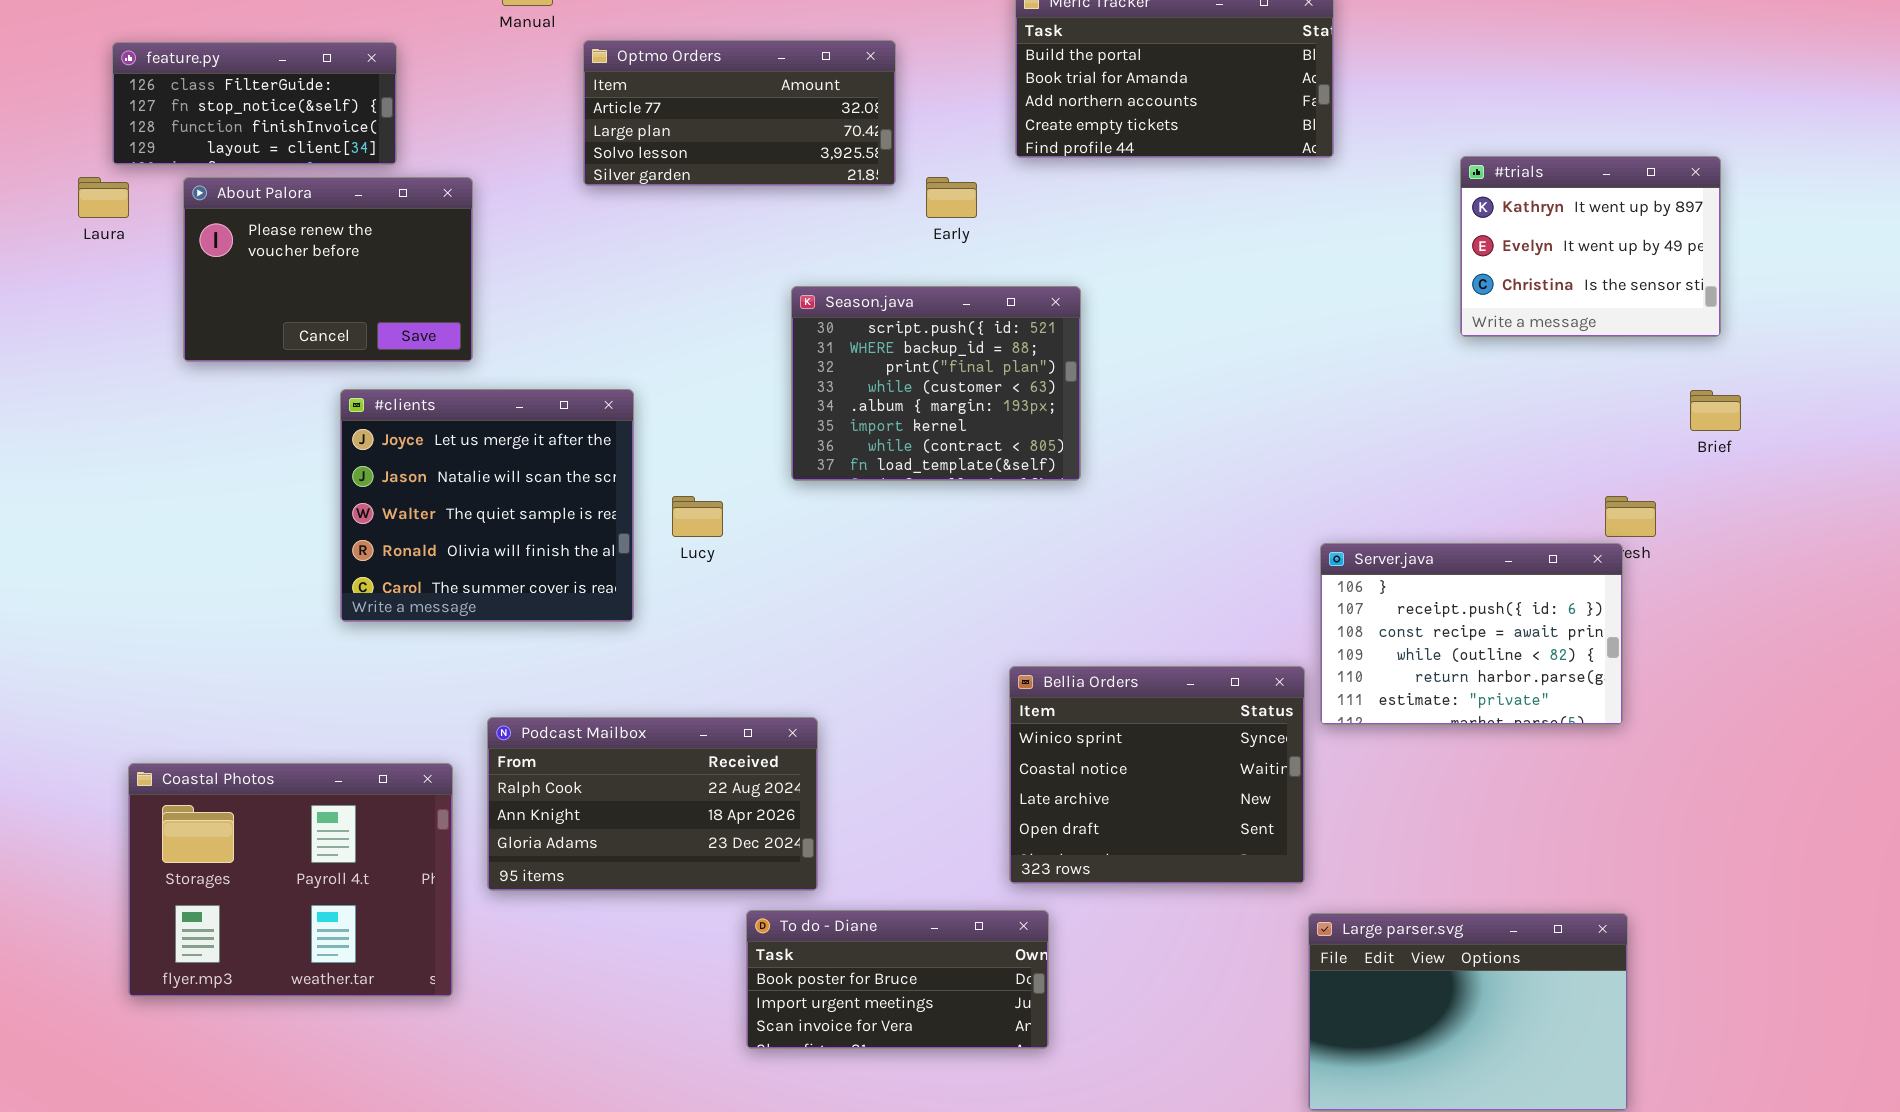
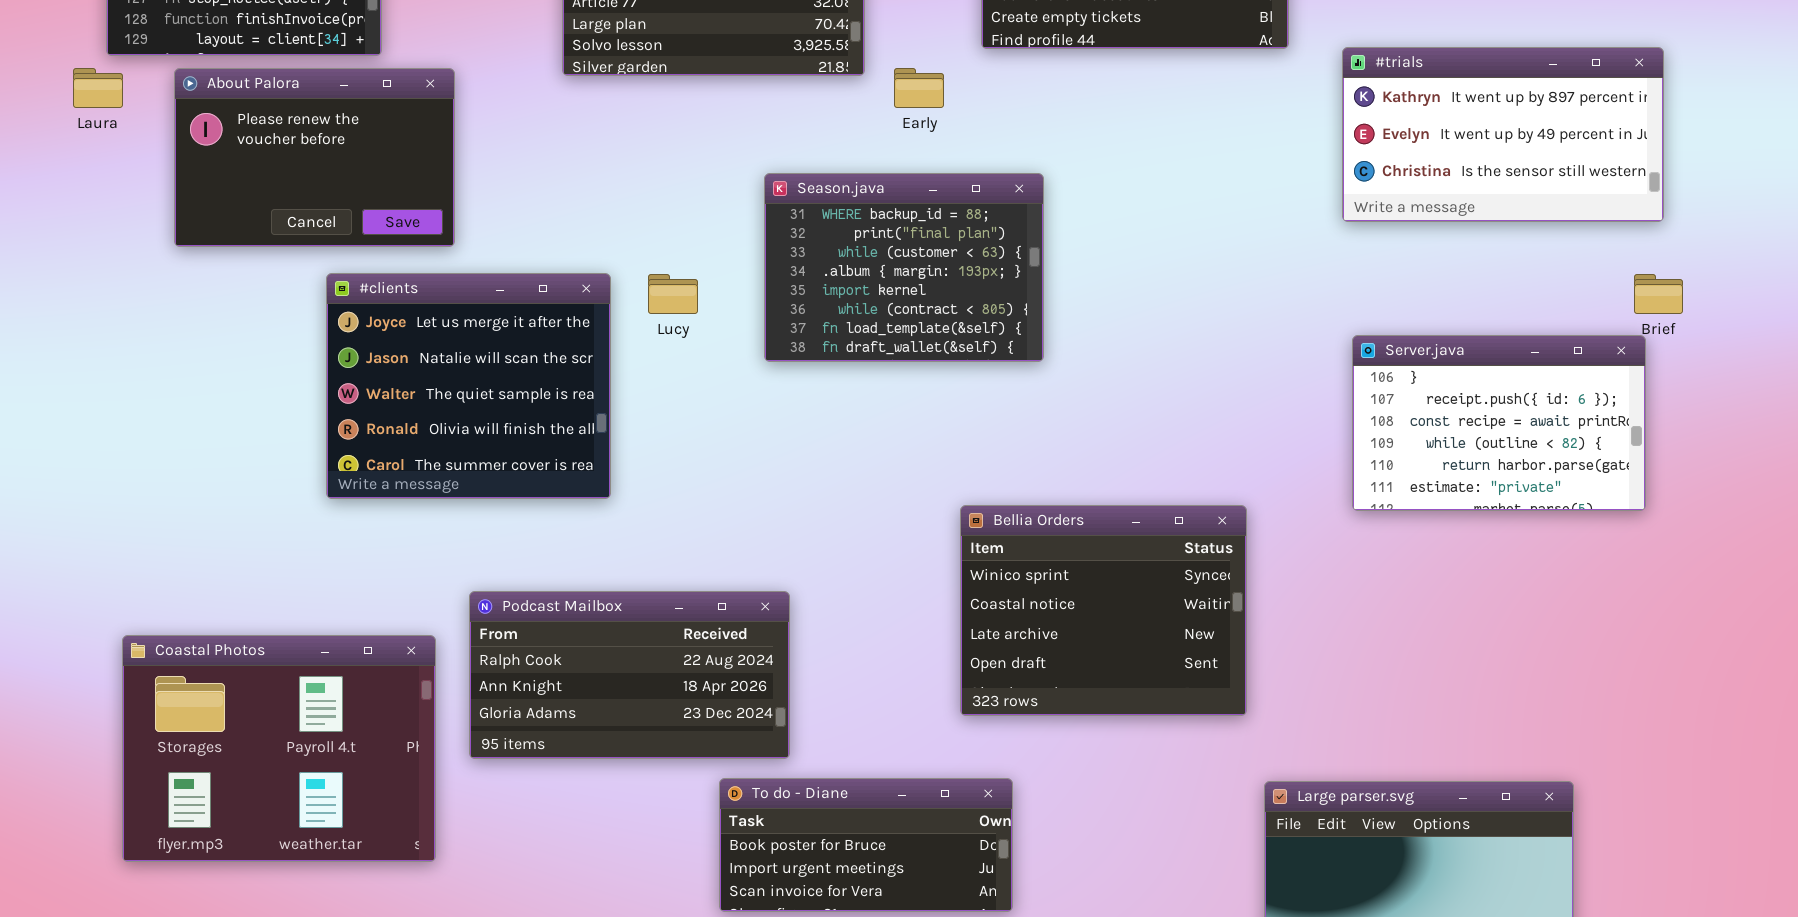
#trials: [1460,156,1721,337] -> [1342,47,1664,222], resized
Season.java: [791,286,1081,481] -> [764,173,1044,362], scrolled down 1 row
Lucy: [672,496,723,537] -> [648,274,698,314], moved
Server.java: [1320,543,1623,725] -> [1352,335,1646,511], moved
Bellia Orders: [1009,666,1305,884] -> [960,505,1247,716], moved

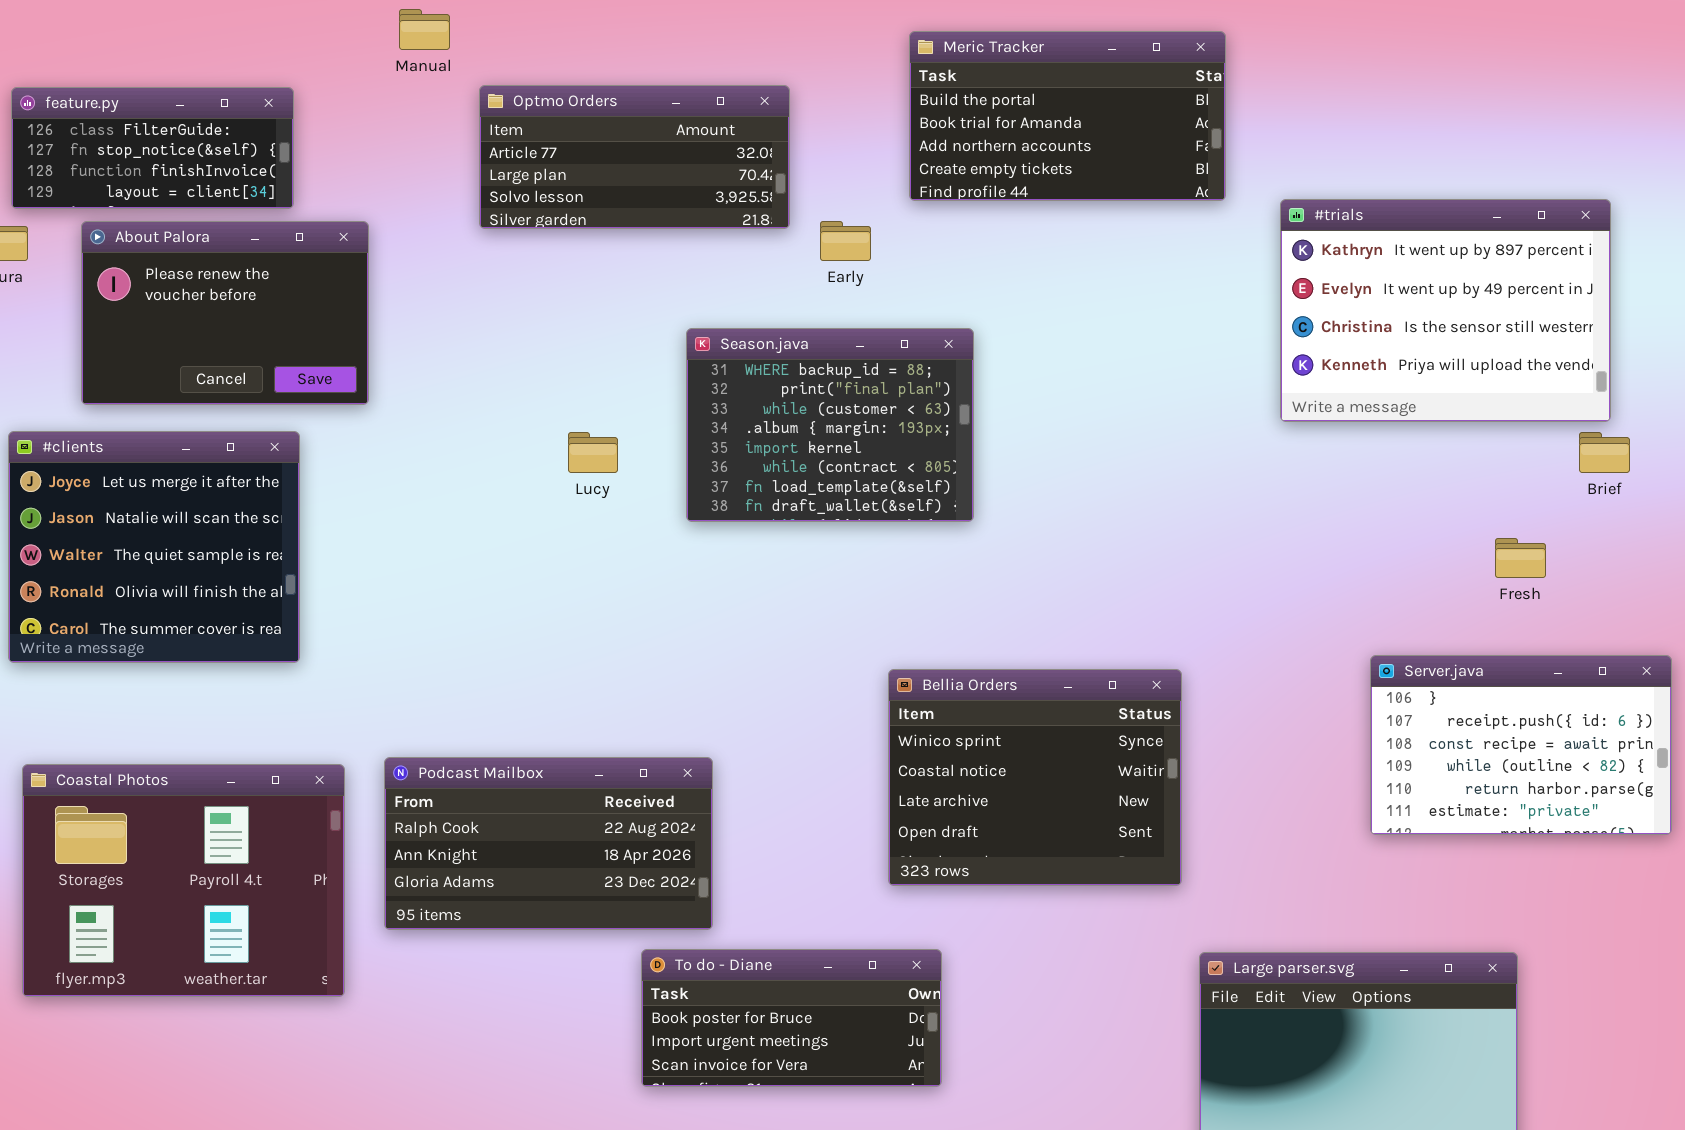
#trials: [1342,47,1664,222] -> [1280,199,1611,422], resized
#clients: [326,273,611,499] -> [8,431,300,663], moved
Server.java: [1352,335,1646,511] -> [1370,655,1672,835], moved
Coastal Photos: [122,635,436,862] -> [22,764,345,997], moved

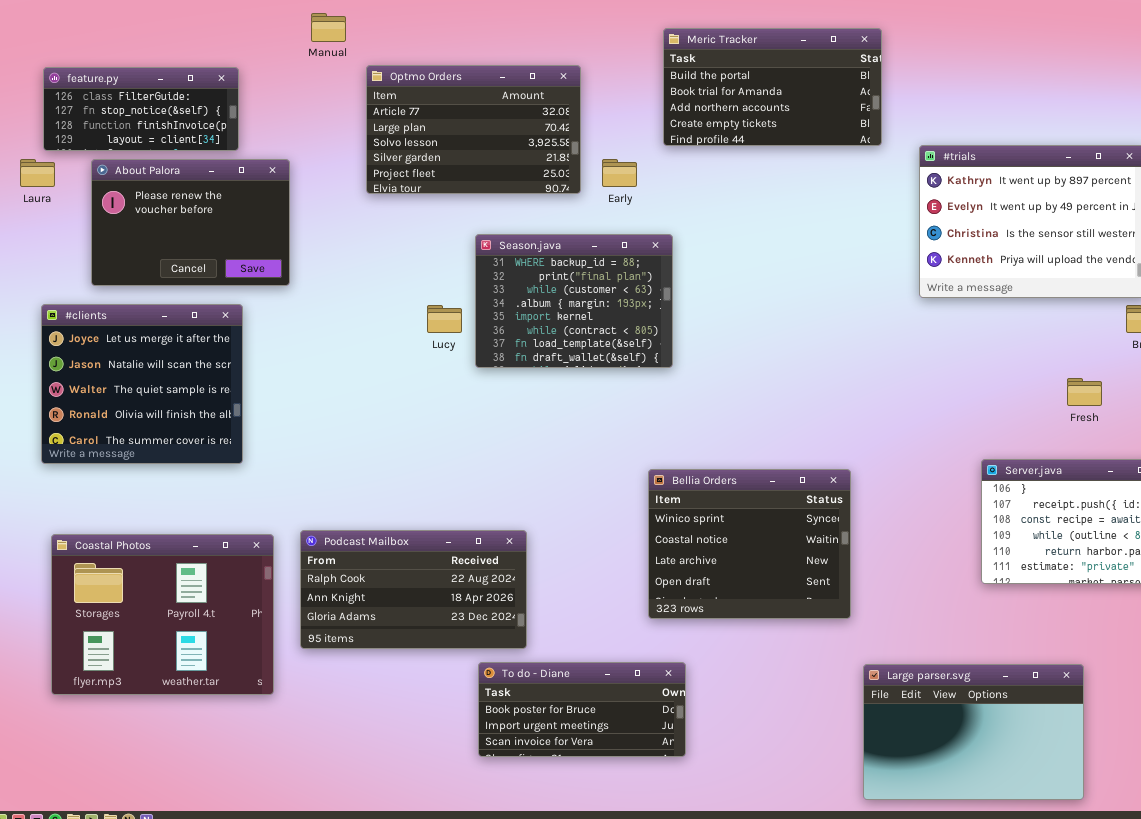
Optmo Orders: [479,85,790,229] -> [366,65,581,194], resized
Season.java: [686,328,974,522] -> [475,234,673,368], moved

